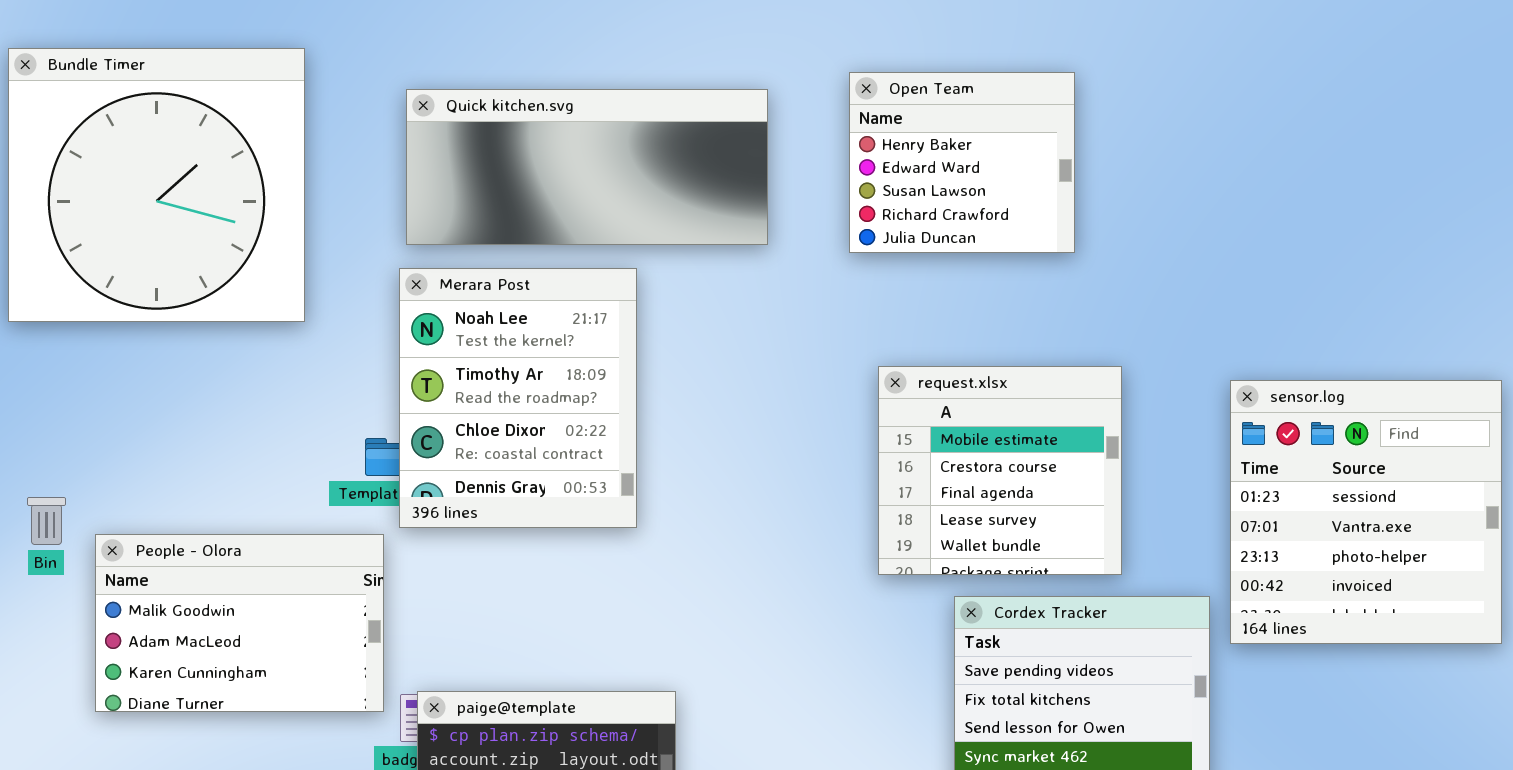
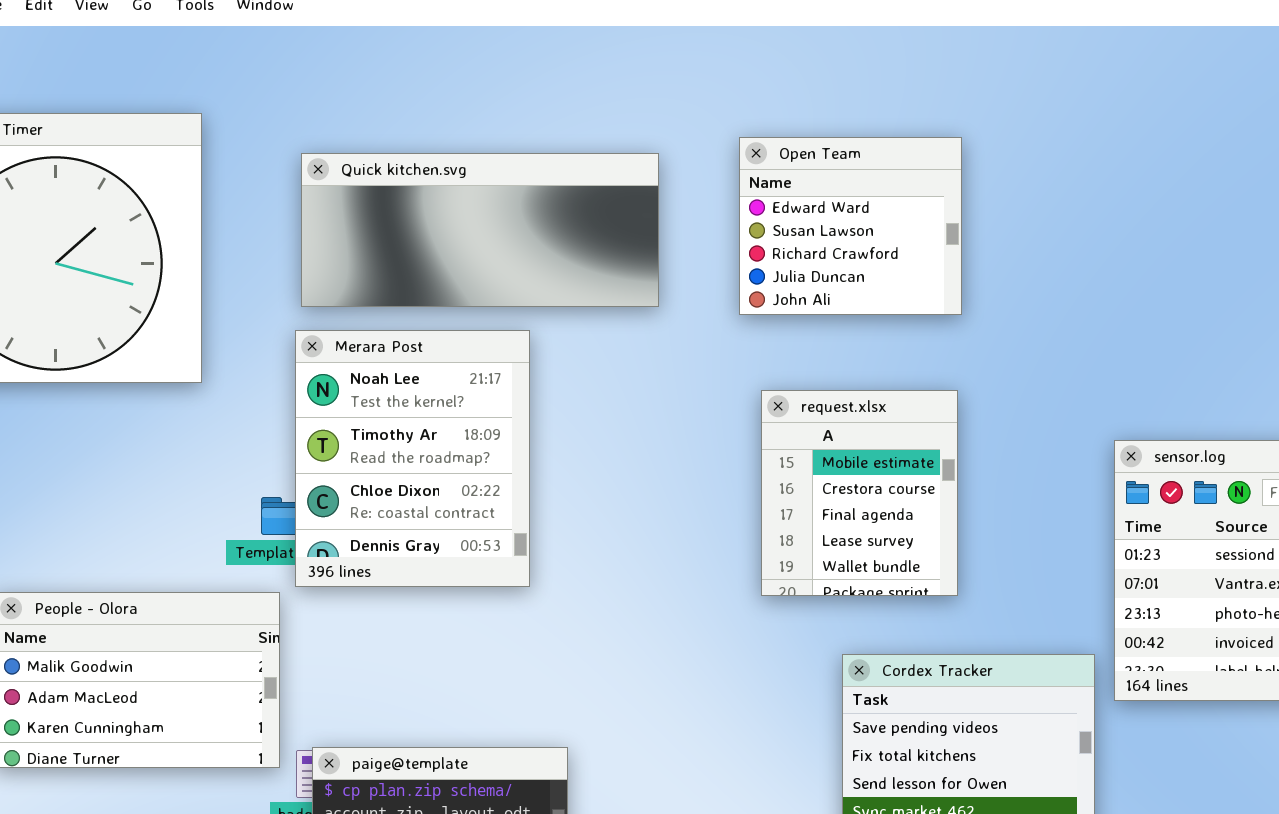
Open Team: [849,72,1075,253] -> [739,137,962,315], scrolled down 1 row
request.xlsx: [878,366,1122,575] -> [761,390,958,596], moved, resized

